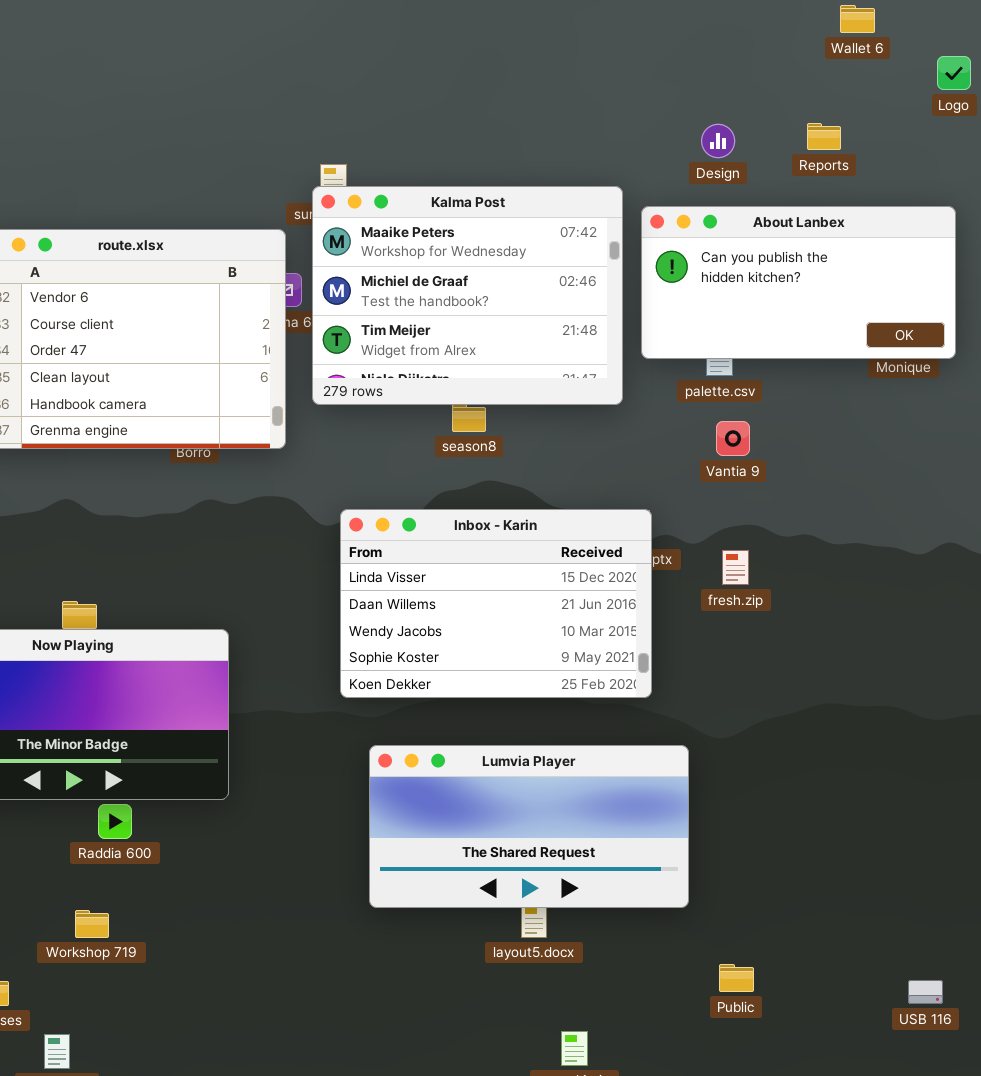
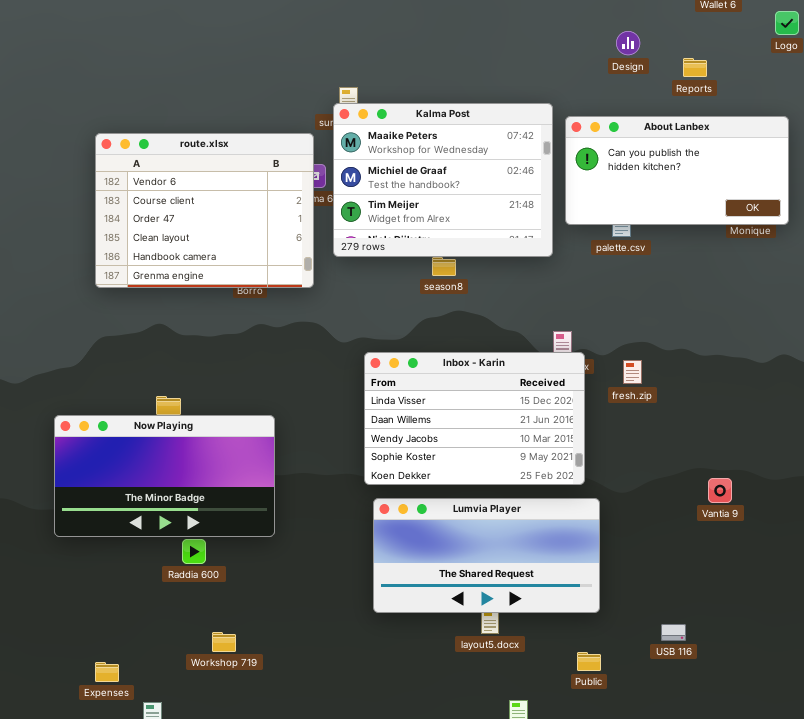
Design: [701,124,735,158] -> [616,31,640,55], moved
Vantia 9: [716,421,750,456] -> [708,478,732,503], moved
Inbox - Karin: [340,509,652,698] -> [364,352,585,485], moved
Workshop 719: [75,910,109,938] -> [212,632,236,652], moved
Public: [719,964,754,992] -> [577,652,601,671], moved
USB 116: [908,980,943,1004] -> [661,624,686,641], moved

